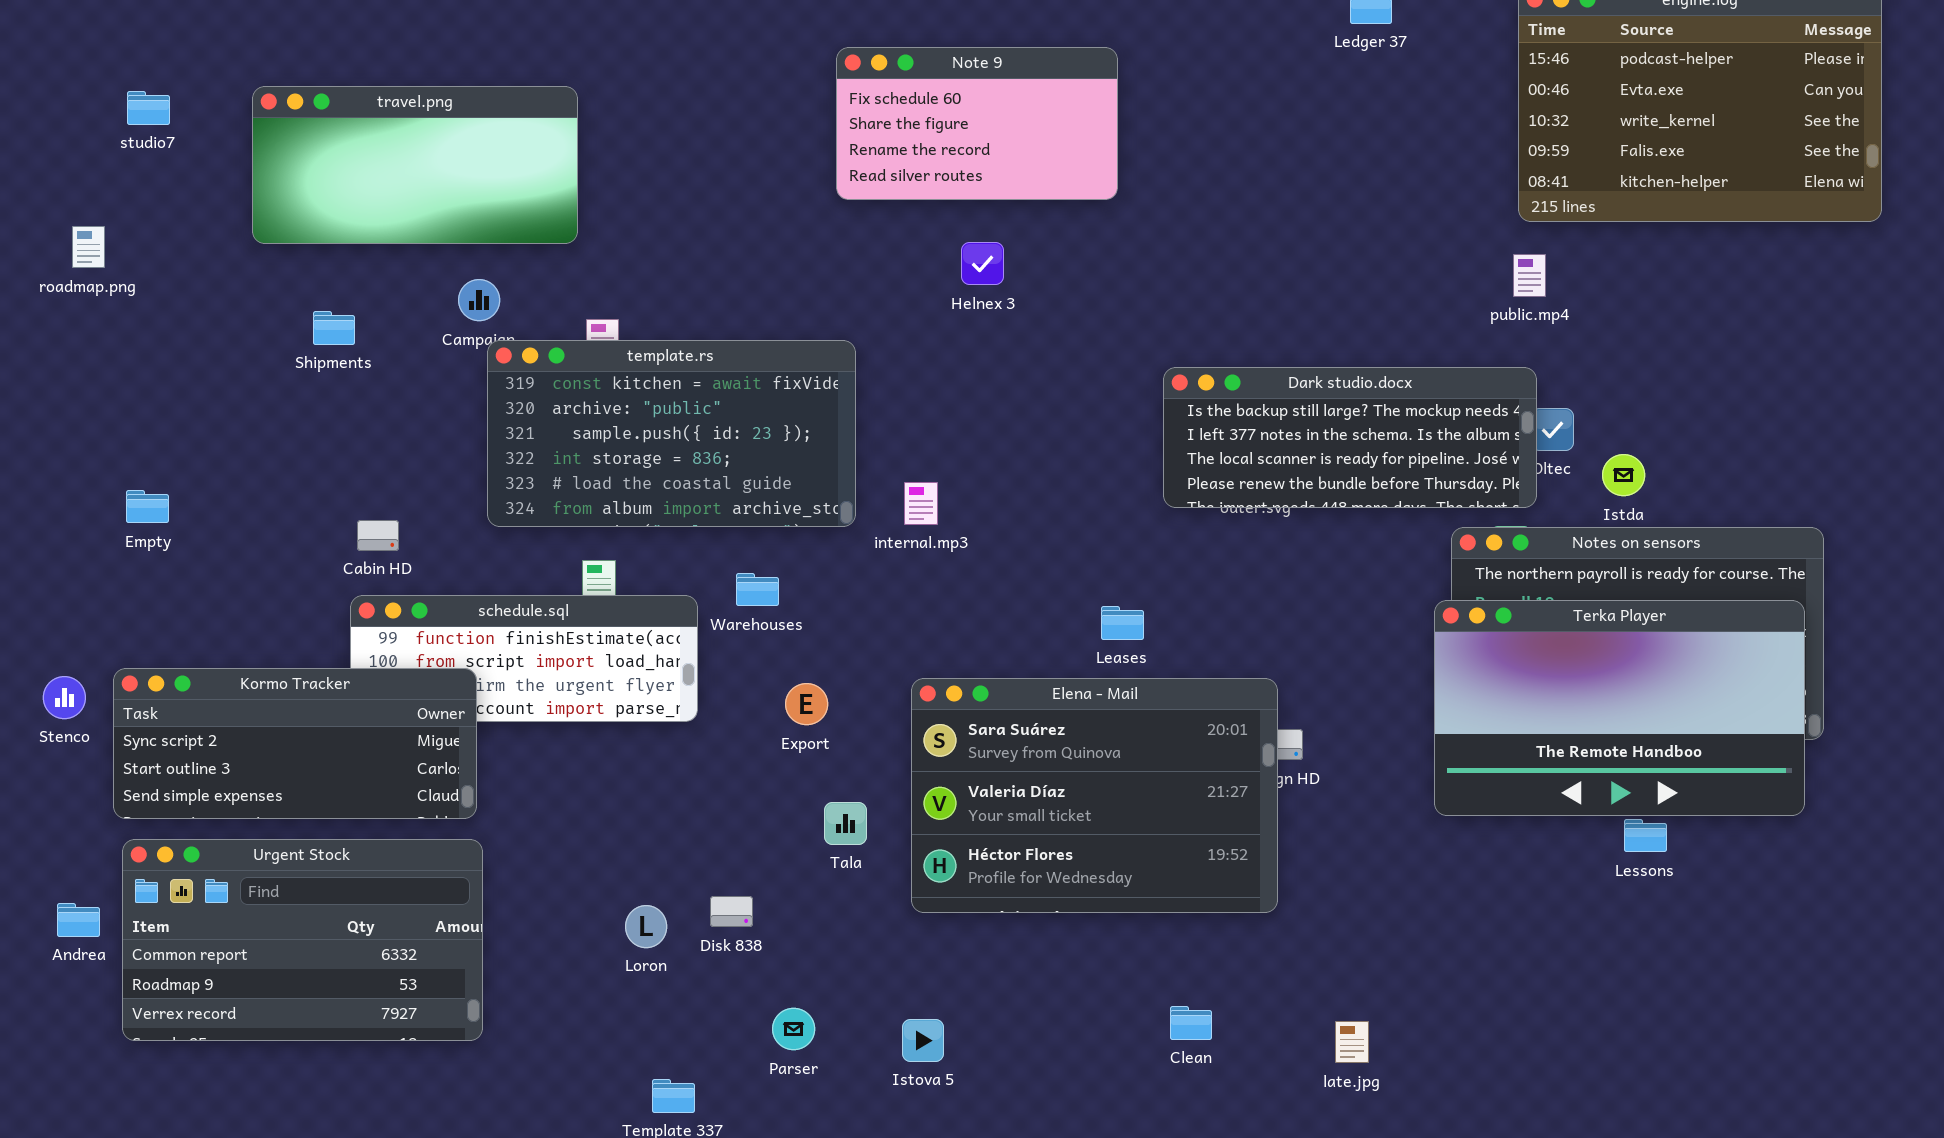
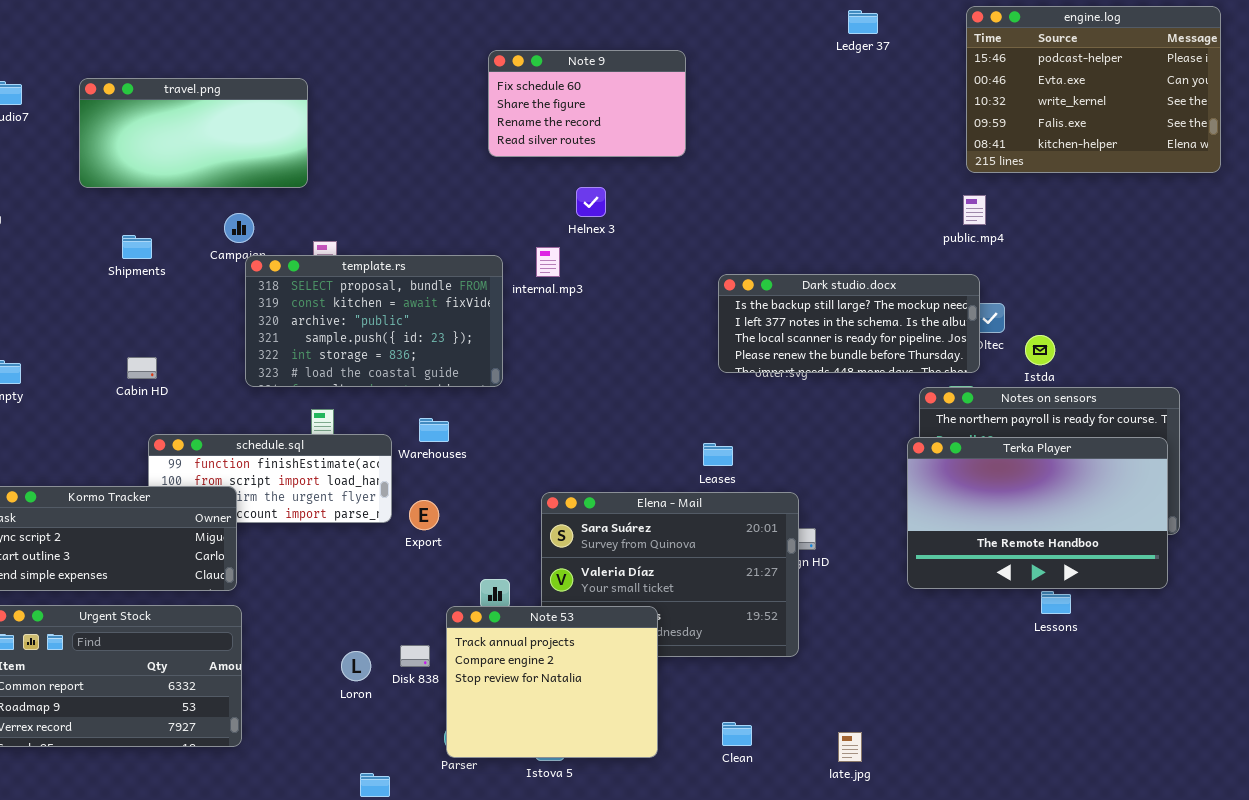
template.rs: [487,340,856,527] -> [245,255,503,387], scrolled up 1 row
internal.mp3: [904,482,938,525] -> [536,247,560,277], moved
Cabin HD: [357,520,399,551] -> [127,357,157,379], moved
Leases: [1101,606,1144,640] -> [703,443,733,466], moved
Export: [785,683,828,725] -> [409,500,439,530], moved
Note 53: none -> [446,606,658,758], opened

